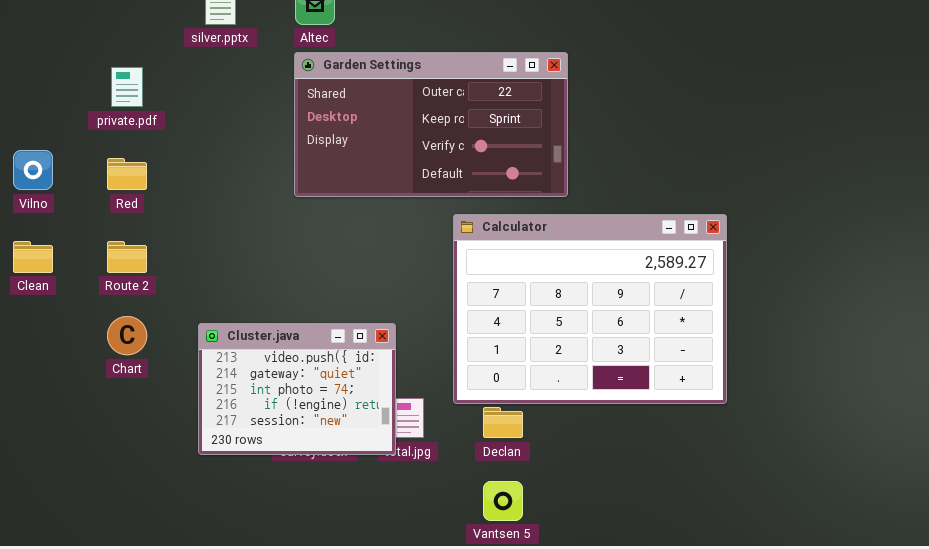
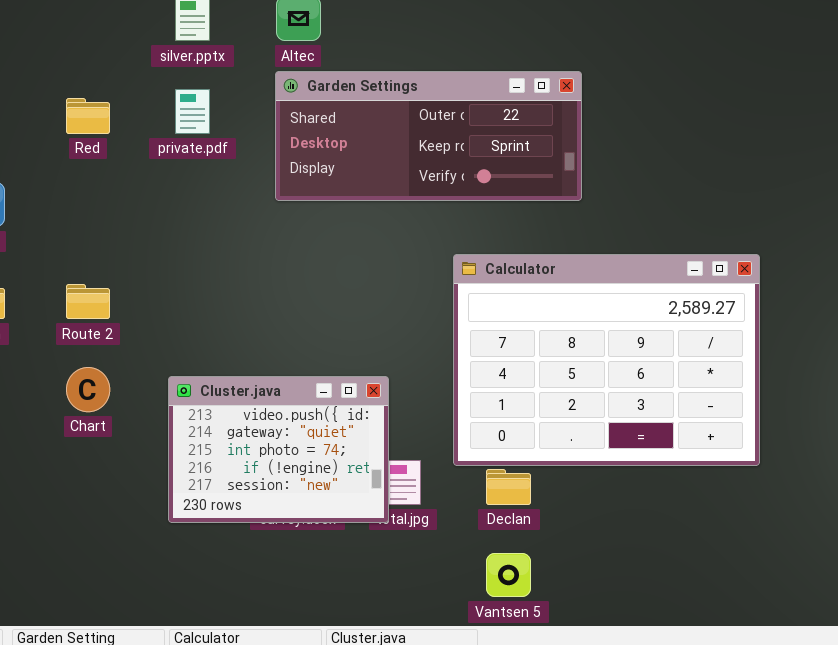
Garden Settings: [294,52,568,197] -> [275,71,582,201], resized
private.pdf: [111,67,143,107] -> [175,89,210,134], moved
Red: [107,158,147,190] -> [66,98,110,134], moved

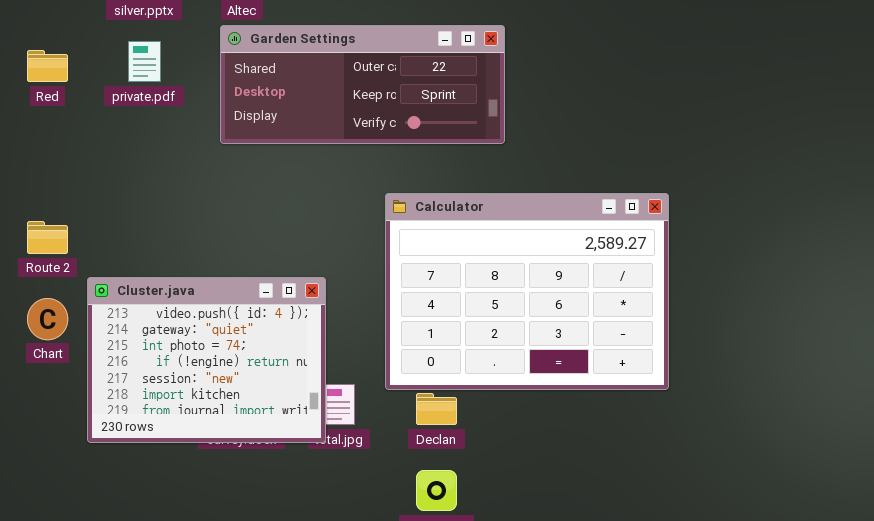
Cluster.java: [168,376,389,523] -> [87,277,326,443], resized

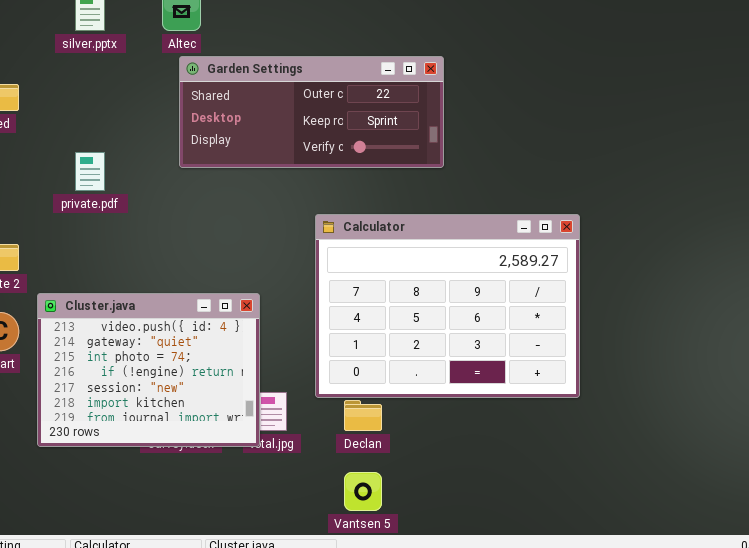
Garden Settings: [220,25,505,144] -> [179,56,444,168], moved
private.pdf: [128,41,161,82] -> [75,152,105,191], moved

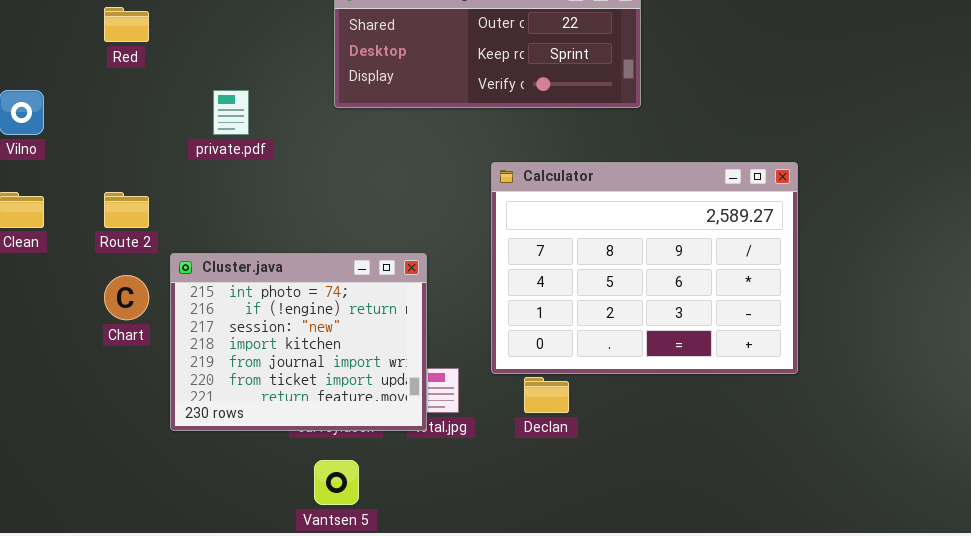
Cluster.java: [37,293,260,447] -> [170,253,427,431], scrolled down 2 rows
Vantsen 5: [344,472,382,511] -> [314,460,359,505], moved

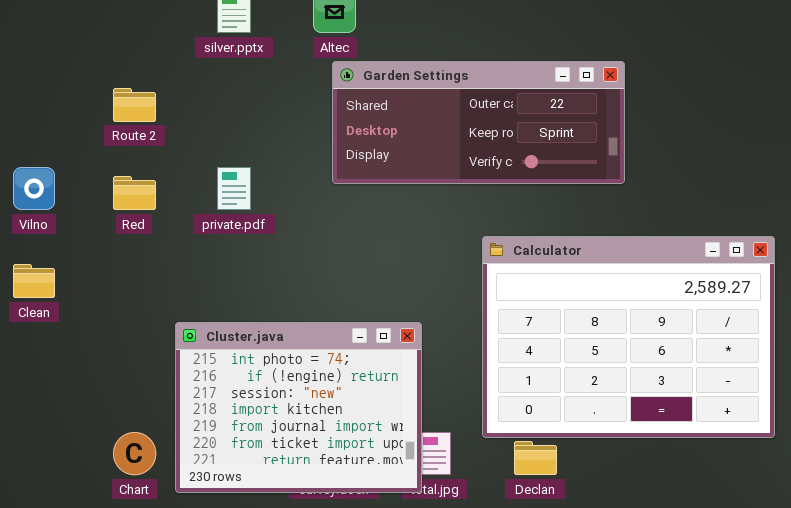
Red: [104,7,149,42] -> [113,176,156,210], moved
Route 2: [104,192,149,228] -> [113,88,156,122], moved
Chart: [104,275,149,320] -> [113,432,156,475], moved

